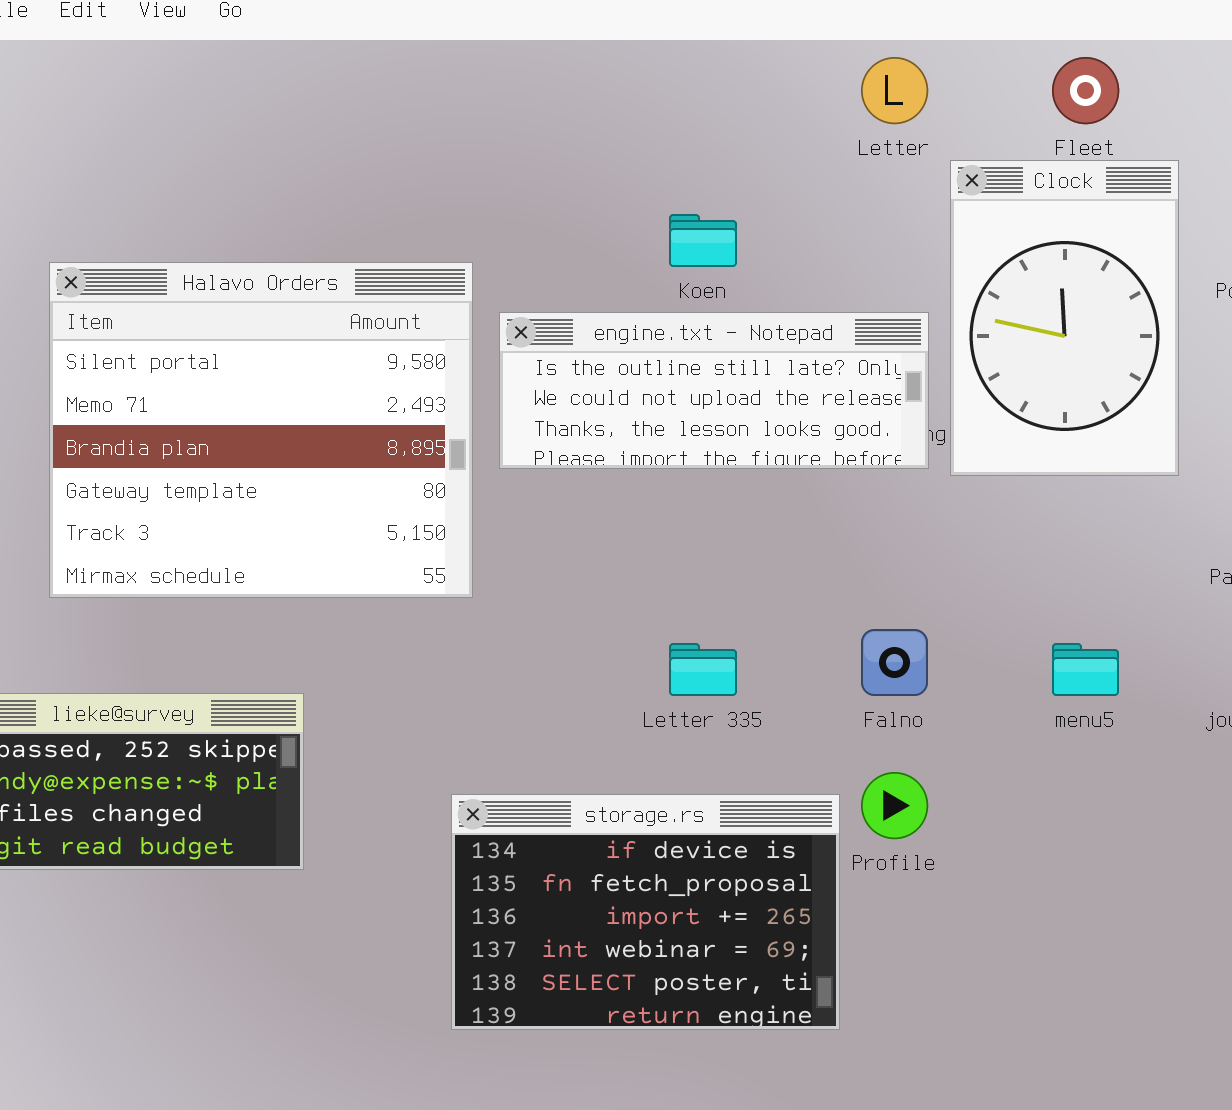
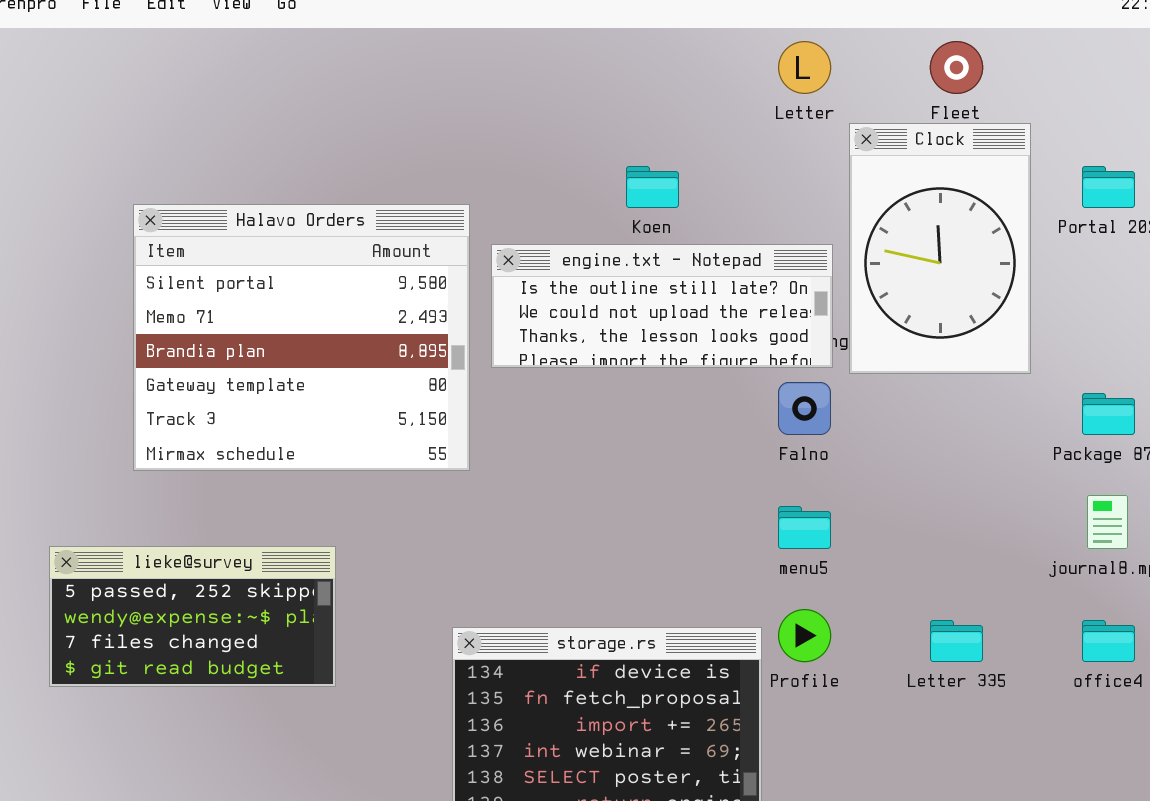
Falno: [861,629,928,696] -> [778,382,831,435], moved
Letter 335: [669,643,737,696] -> [930,620,983,662], moved
menu5: [1052,643,1119,696] -> [778,506,831,549], moved

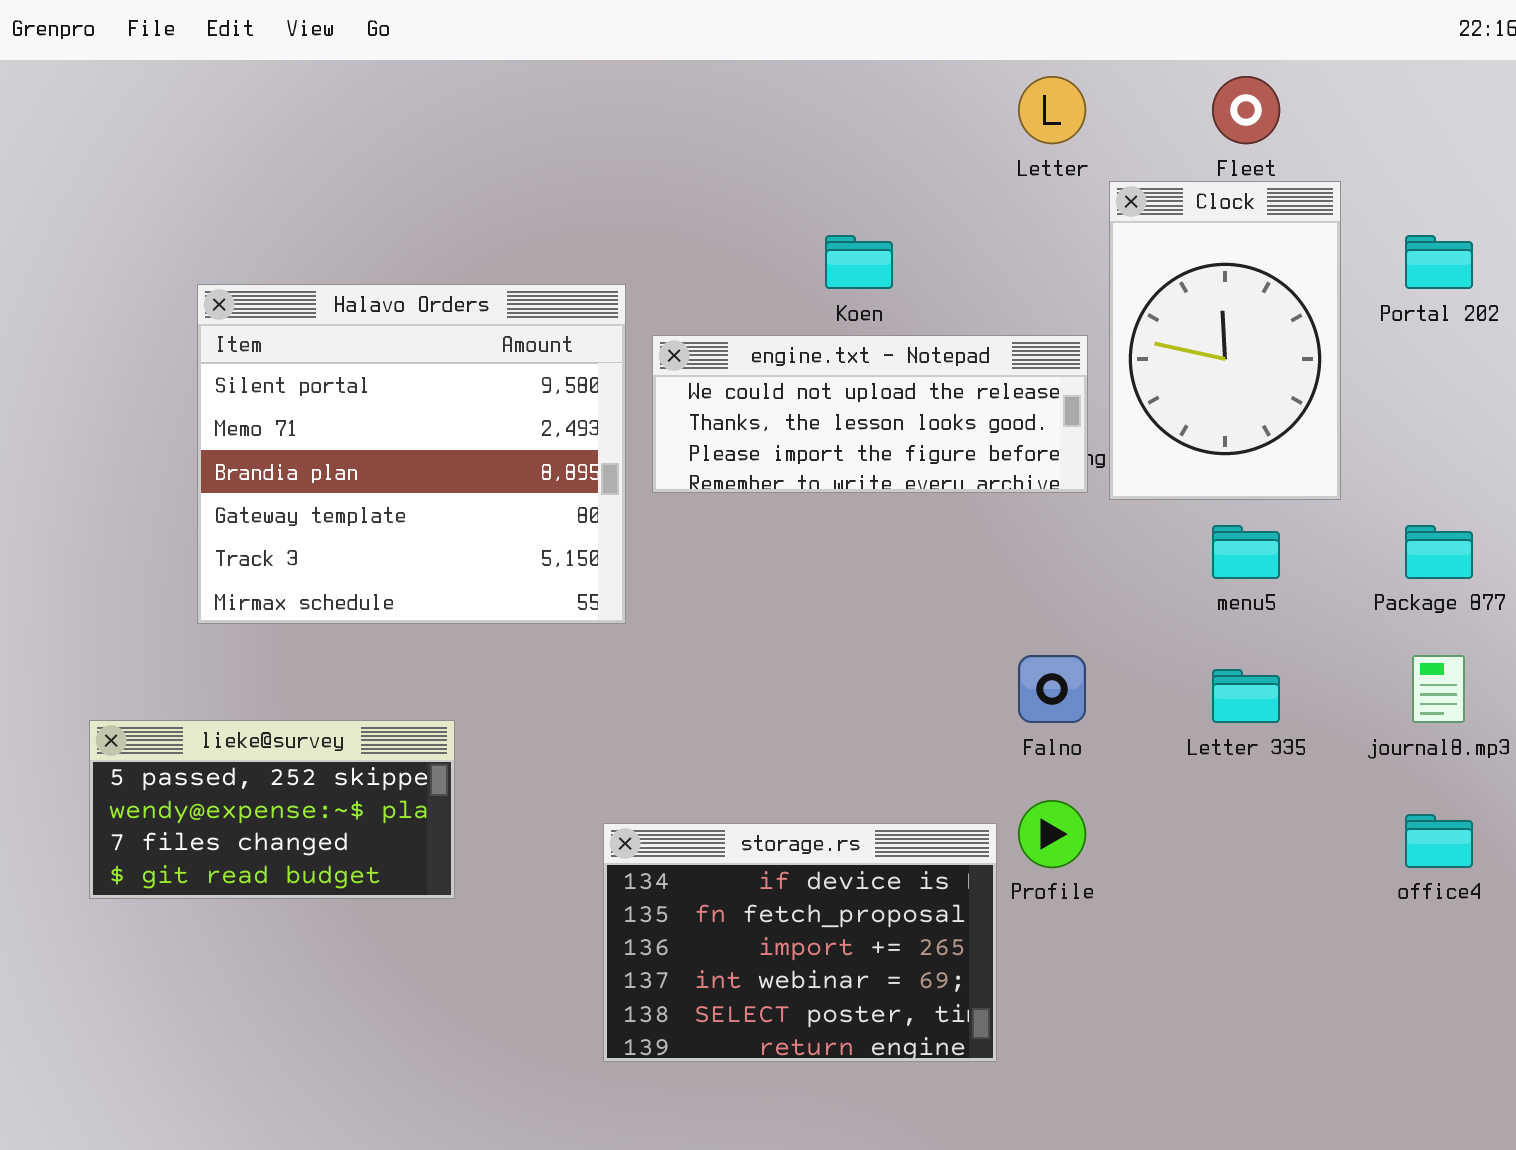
engine.txt - Notepad: [491,244,833,368] -> [652,335,1088,493], scrolled down 1 row
Falno: [778,382,831,435] -> [1018,655,1086,723], moved
menu5: [778,506,831,549] -> [1212,525,1280,579], moved
Letter 335: [930,620,983,662] -> [1212,669,1280,723], moved

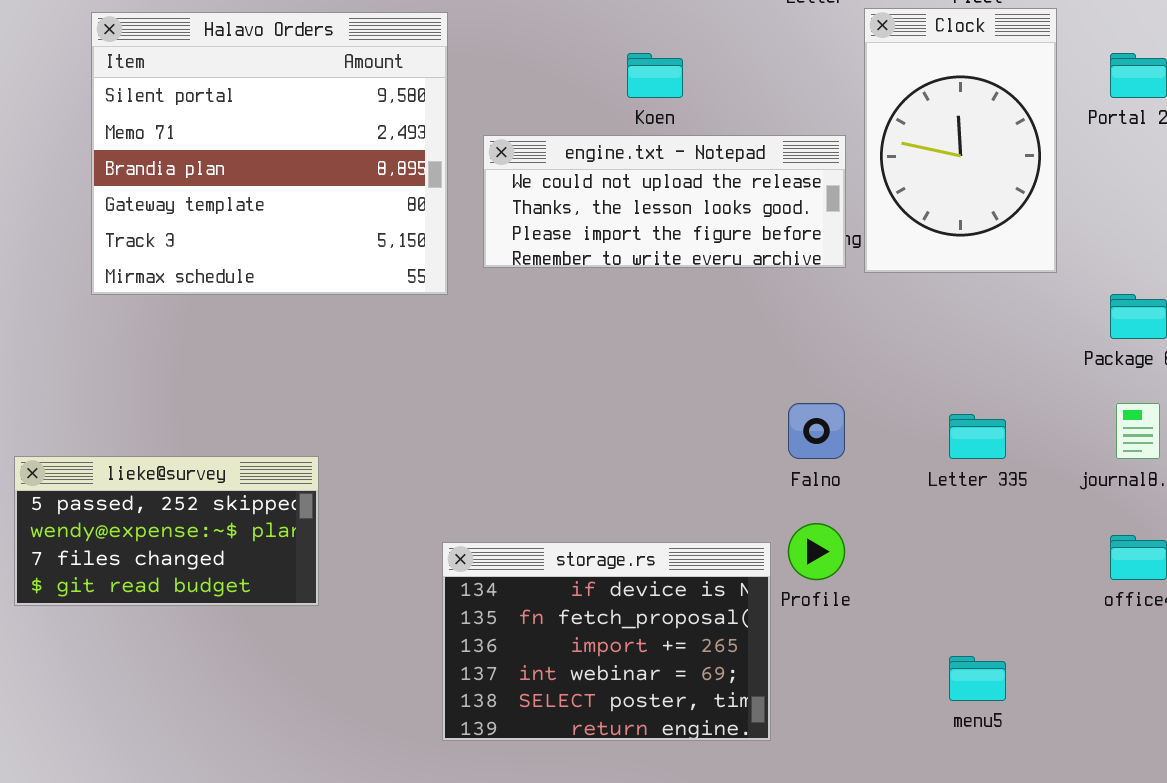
Halavo Orders: [197,284,626,624] -> [91,12,448,295], moved
menu5: [1212,525,1280,579] -> [949,656,1006,701], moved

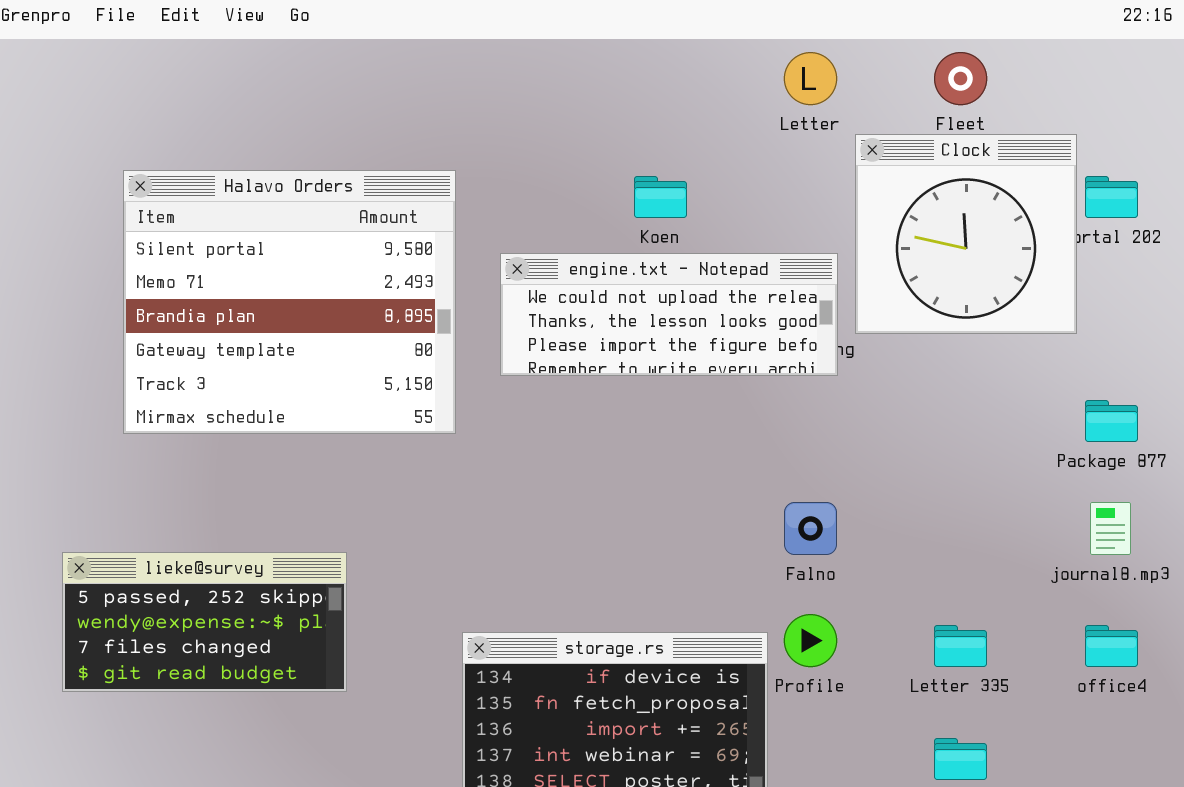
Clock: [864,8,1057,273] -> [855,134,1077,334], resized
Halavo Orders: [91,12,448,295] -> [123,170,456,434], moved
Letter 335: [949,414,1006,459] -> [934,625,987,667], moved

